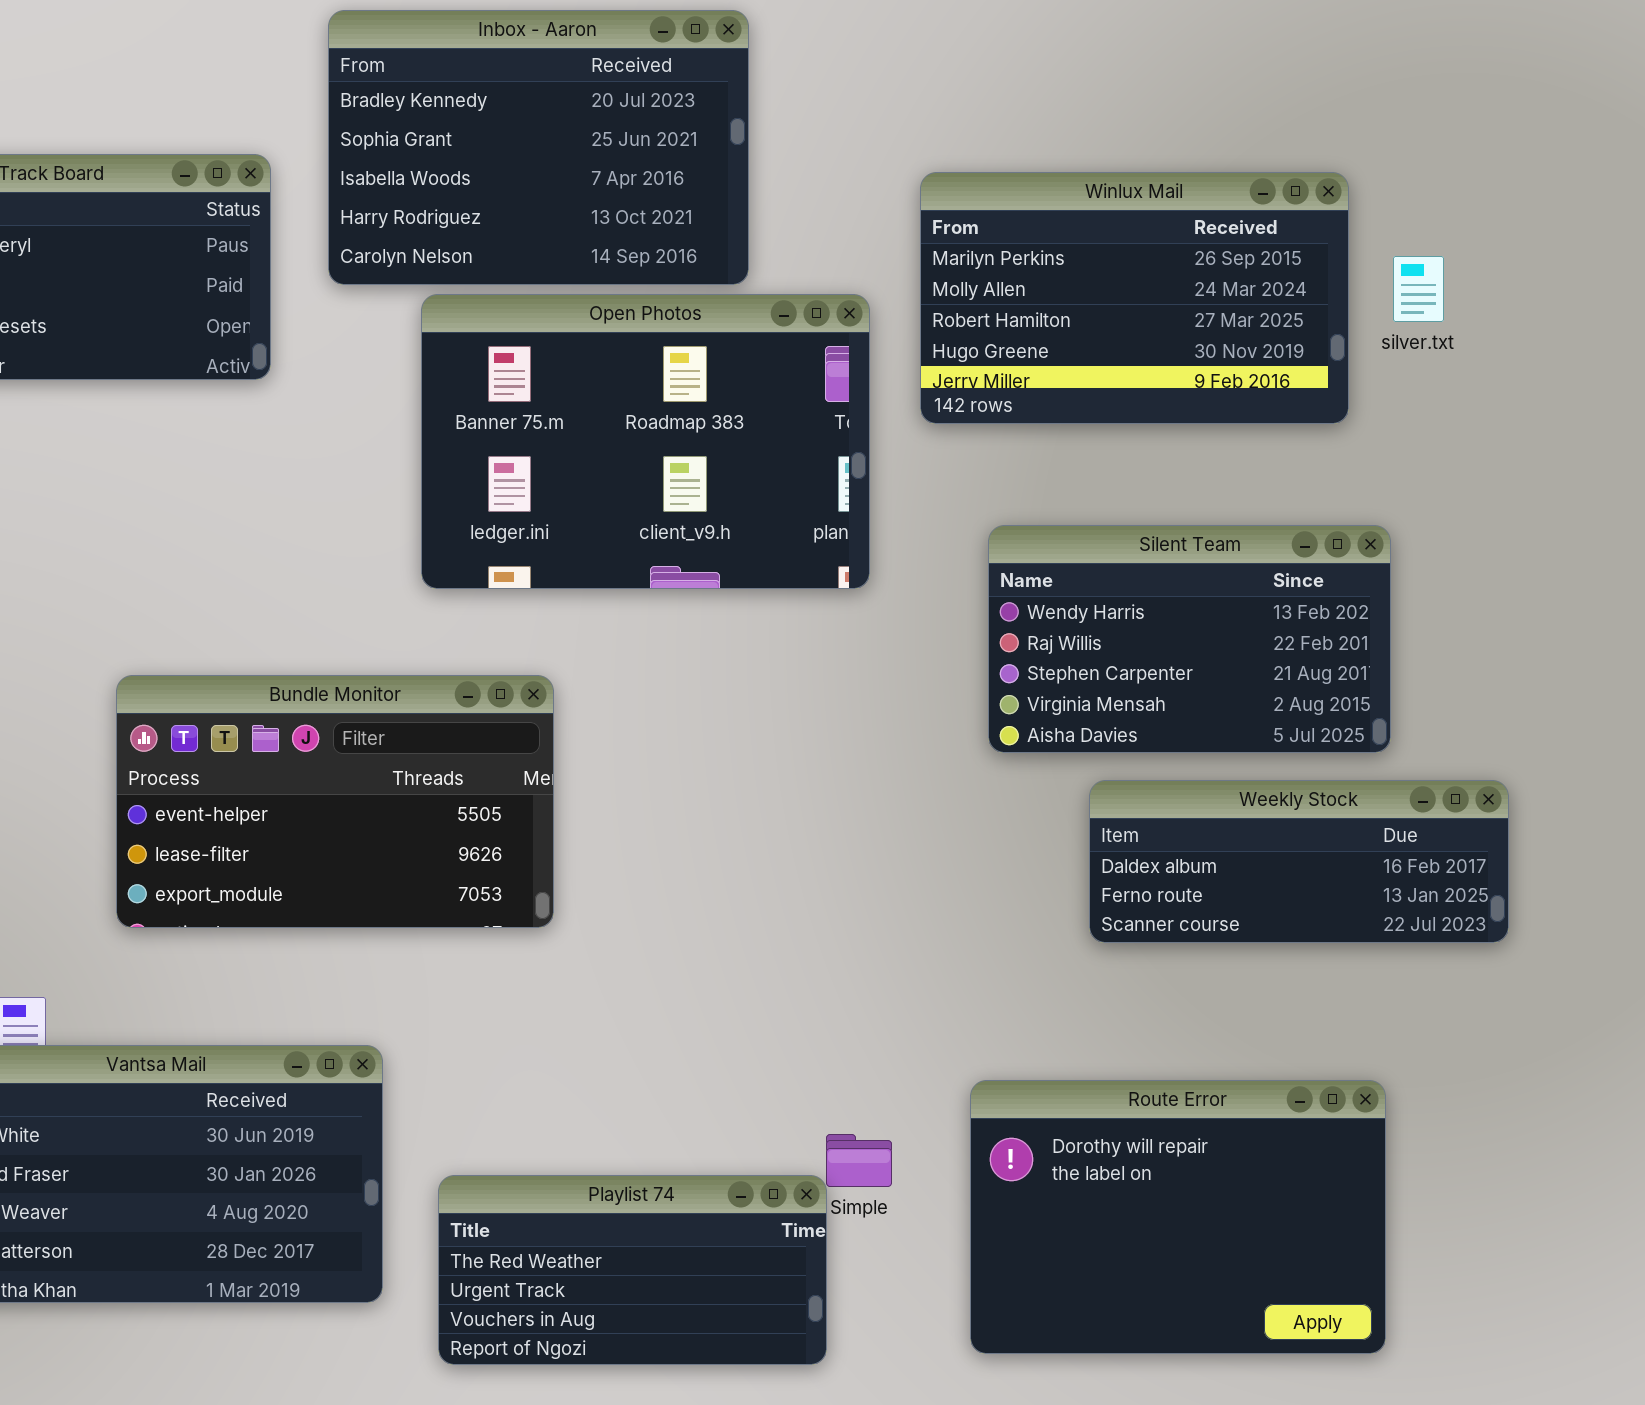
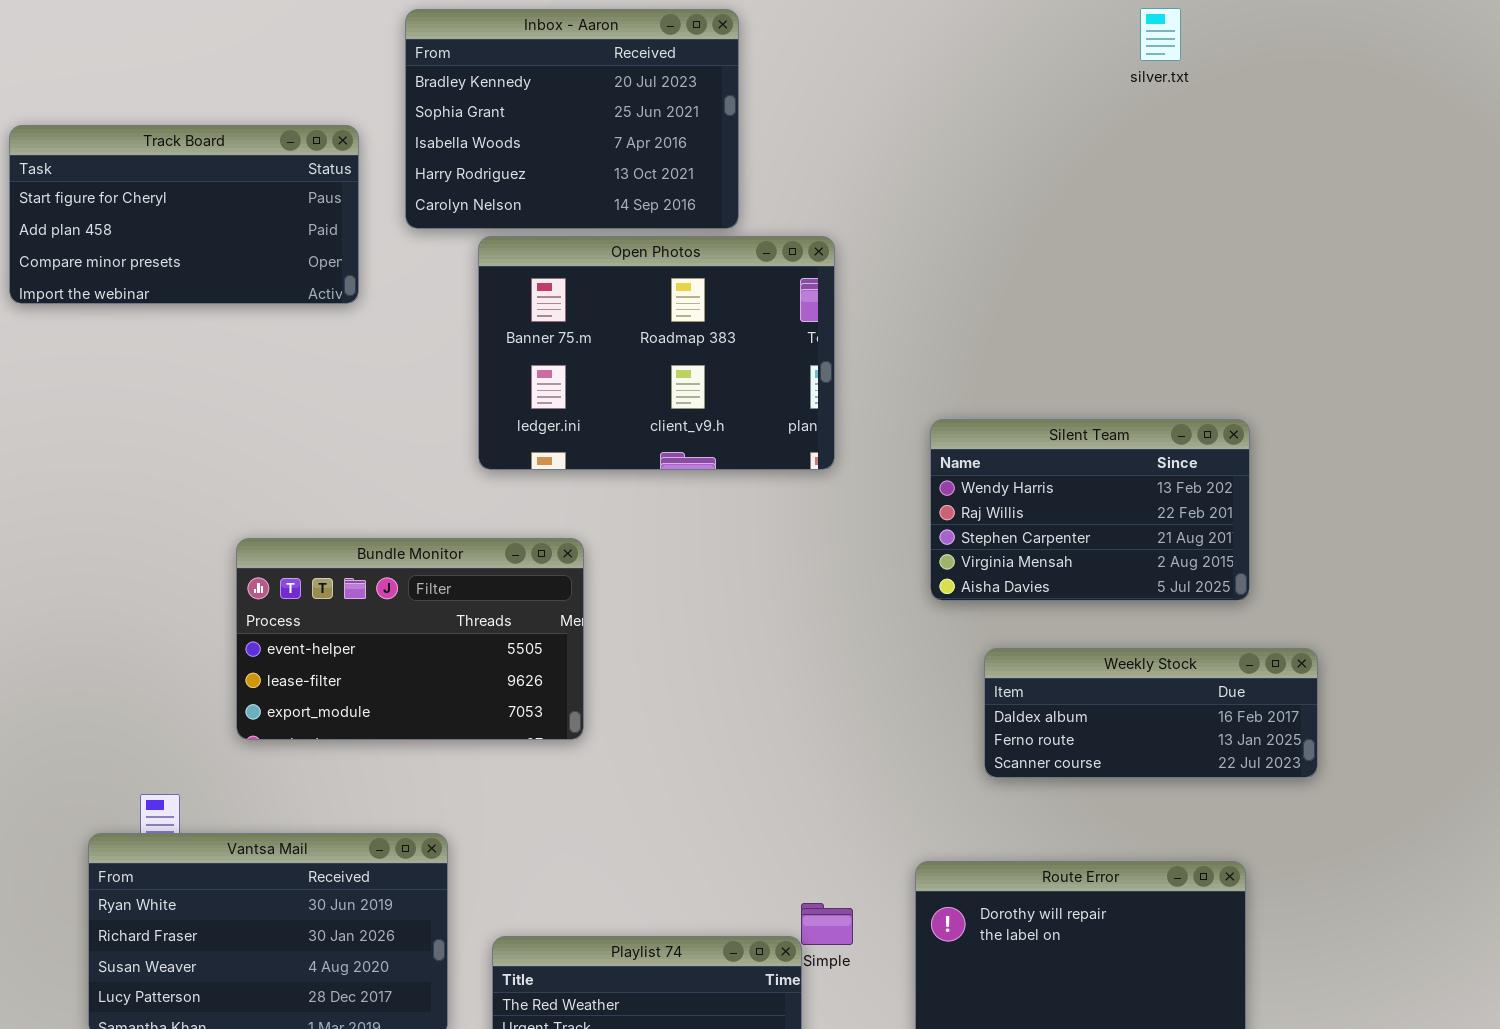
Winlux Mail: [920,172,1349,424] -> none, closed
silver.txt: [1393,256,1444,322] -> [1140,8,1181,61], moved
Weekly Stock: [1089,780,1509,943] -> [984,648,1318,778], moved

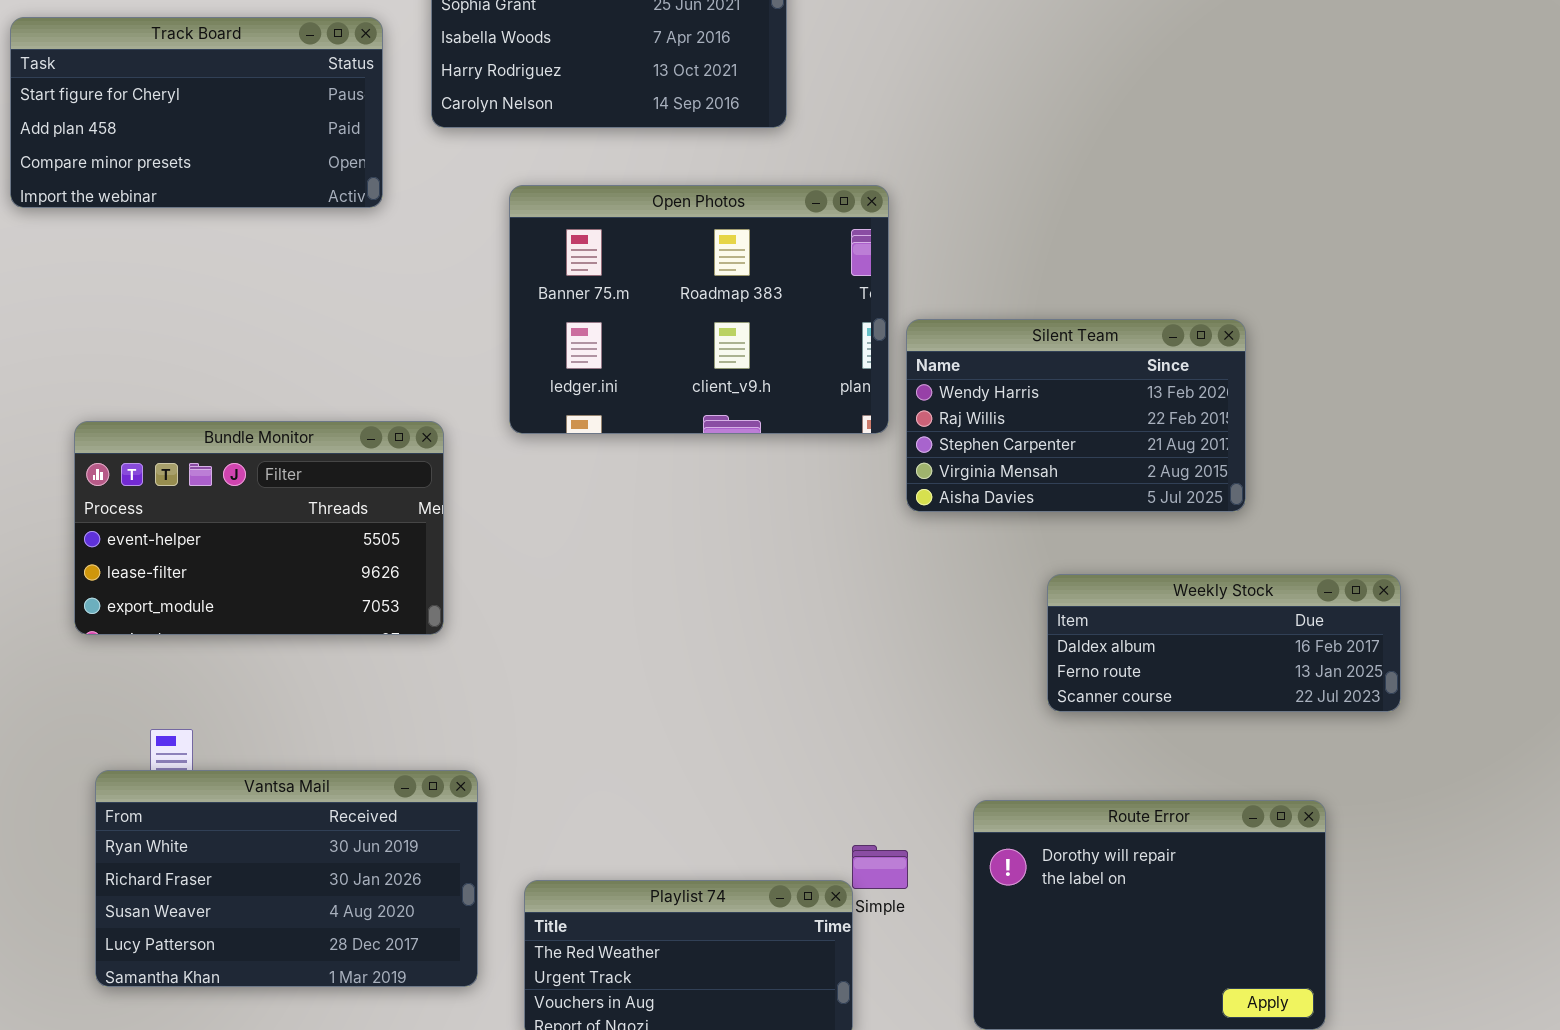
Open Photos: [478,236,835,470] -> [509,185,889,434], moved
Silent Team: [930,419,1250,601] -> [906,319,1246,512], moved
Bundle Monitor: [236,538,584,740] -> [74,421,444,635], moved

